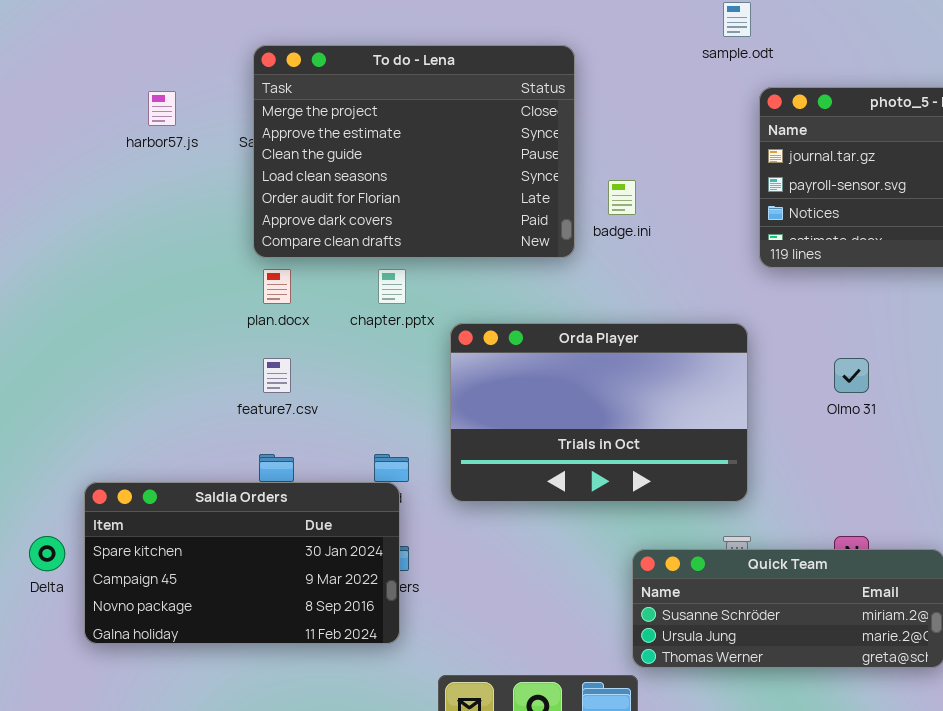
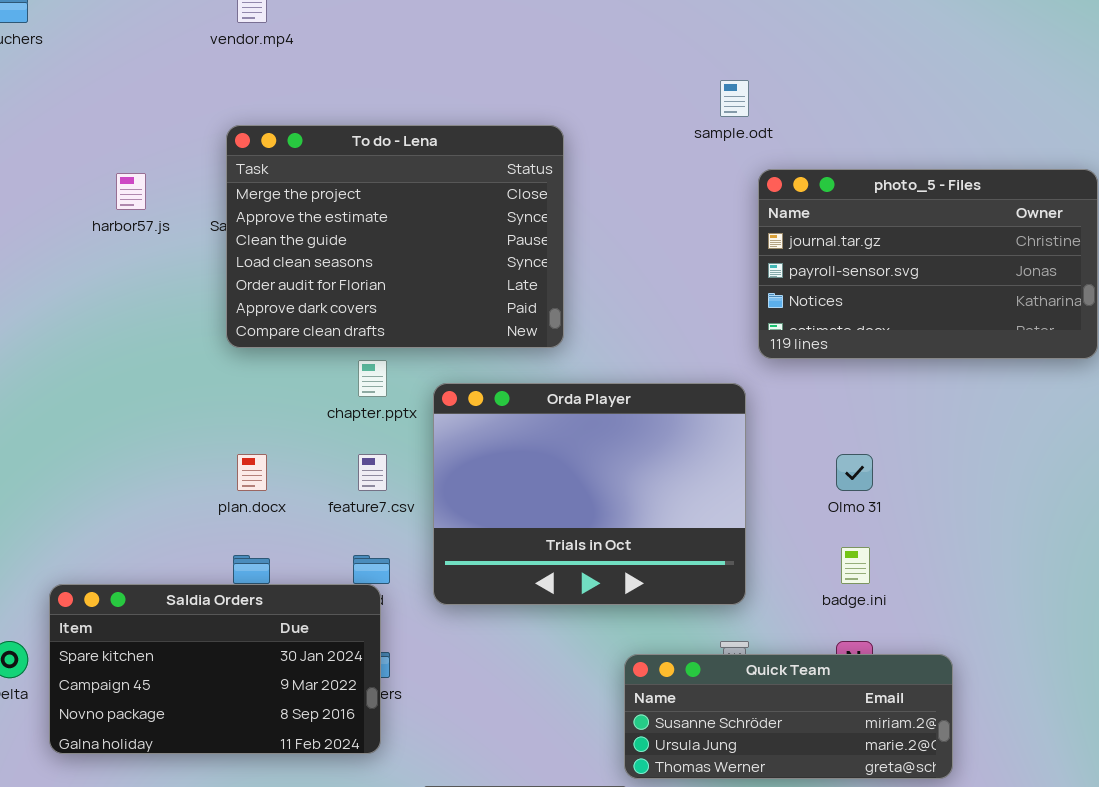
badge.ini: [608,180,636,215] -> [841,547,870,584], moved
plan.docx: [263,269,291,304] -> [237,454,267,491], moved
Orda Player: [450,323,748,502] -> [433,383,746,605], resized
feature7.csv: [263,358,291,393] -> [358,454,387,491], moved

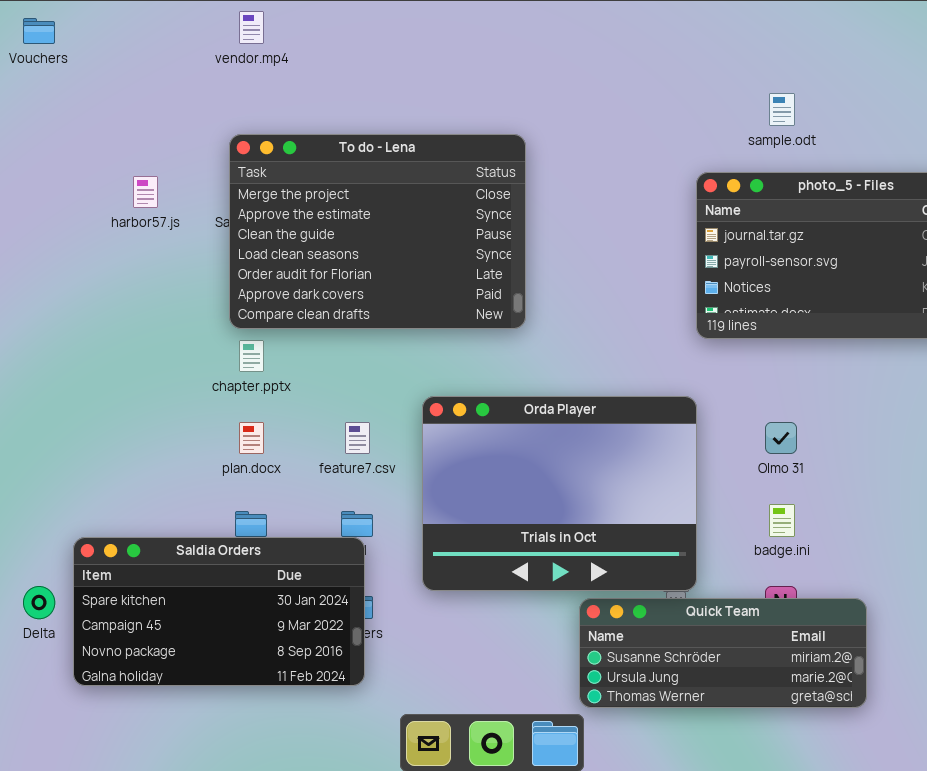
sample.odt: [720,80,749,117] -> [769,93,795,126], moved
chapter.pptx: [358,360,387,397] -> [239,340,264,372], moved
Orda Player: [433,383,746,605] -> [422,396,697,591], moved

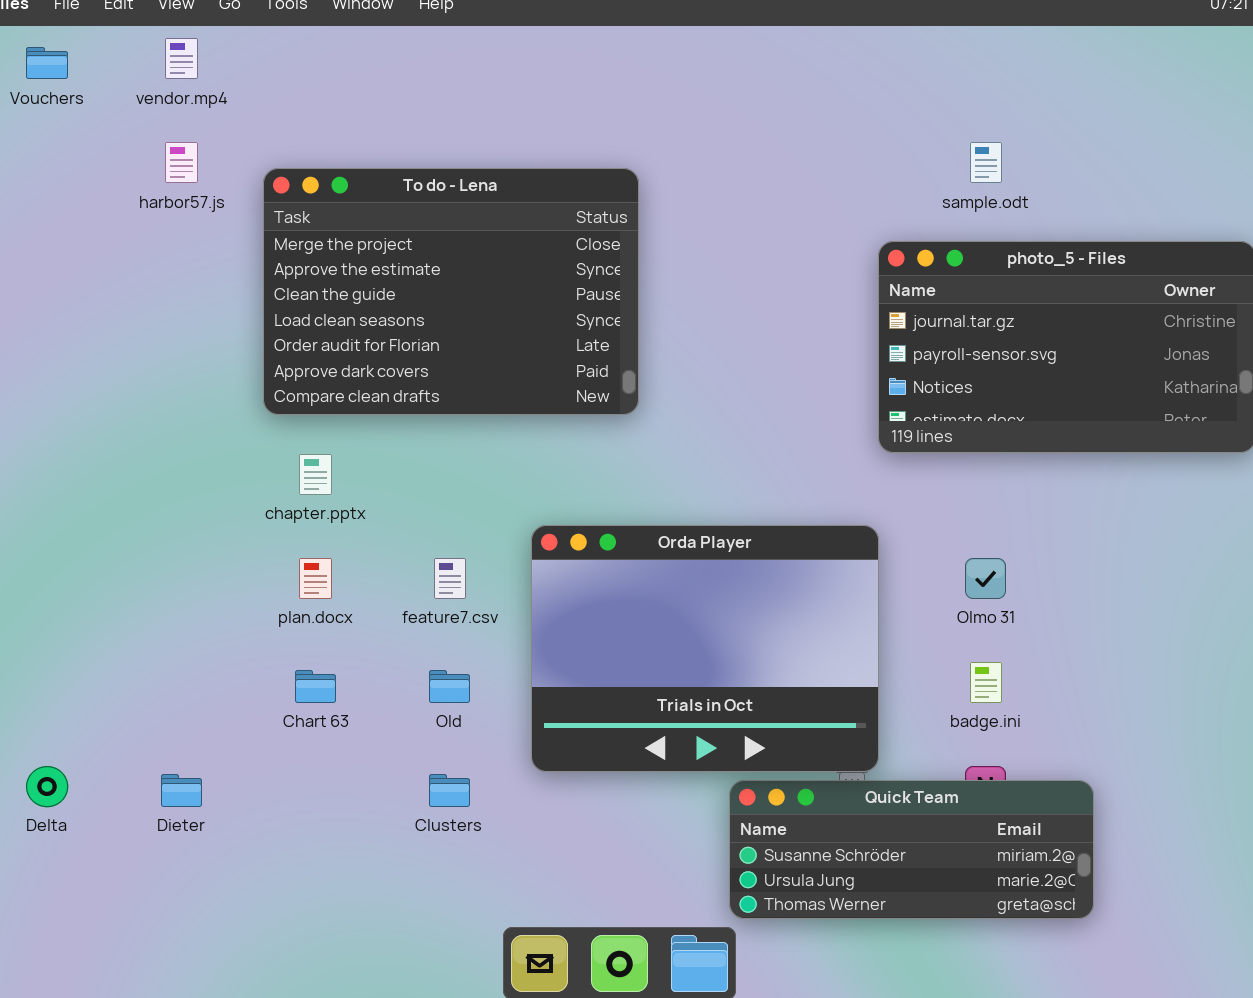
vendor.mp4: [239,11,264,44] -> [165,38,198,79], moved
To do - Lena: [229,134,526,329] -> [263,168,639,415], moved
harbor57.js: [133,176,158,208] -> [165,142,198,183], moved
Saldia Orders: [73,537,365,686] -> none, closed

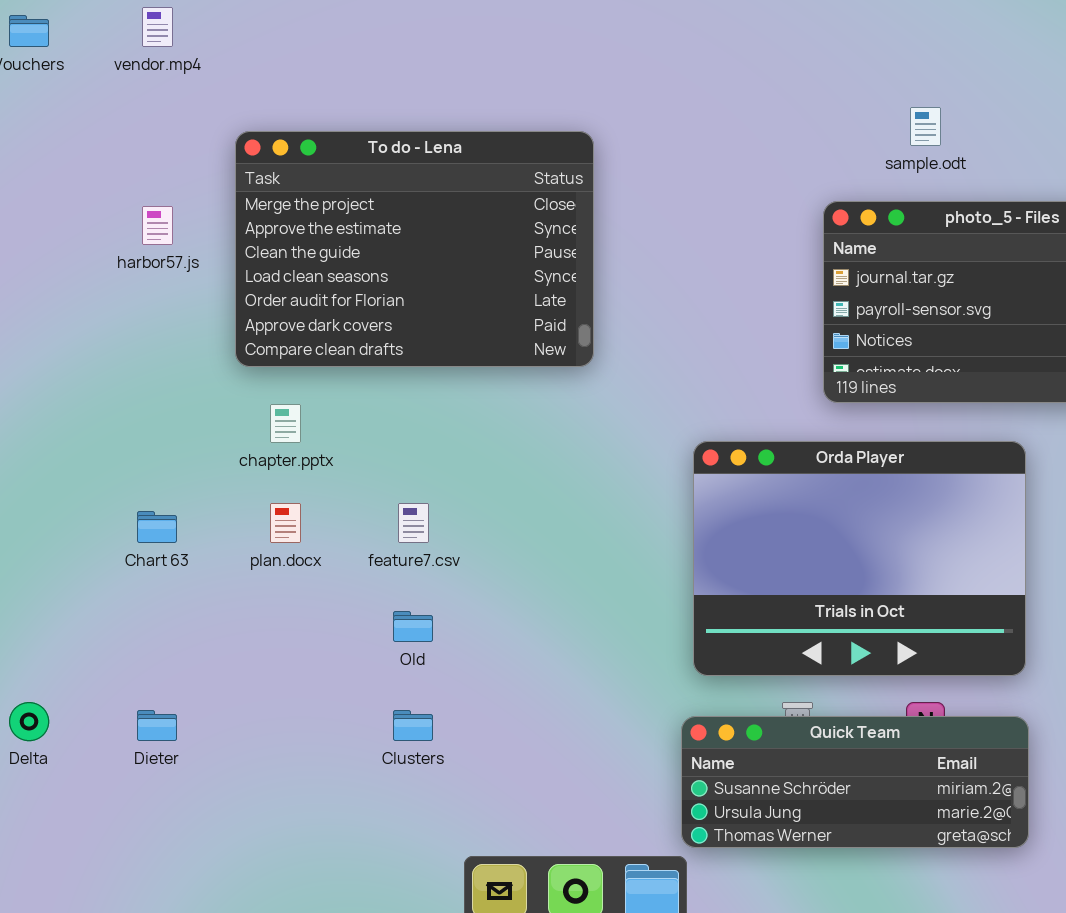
harbor57.js: [165,142,198,183] -> [142,206,173,245], moved
Orda Player: [531,525,879,772] -> [693,441,1026,676], moved
Chart 63: [295,670,336,703] -> [137,511,177,543], moved

